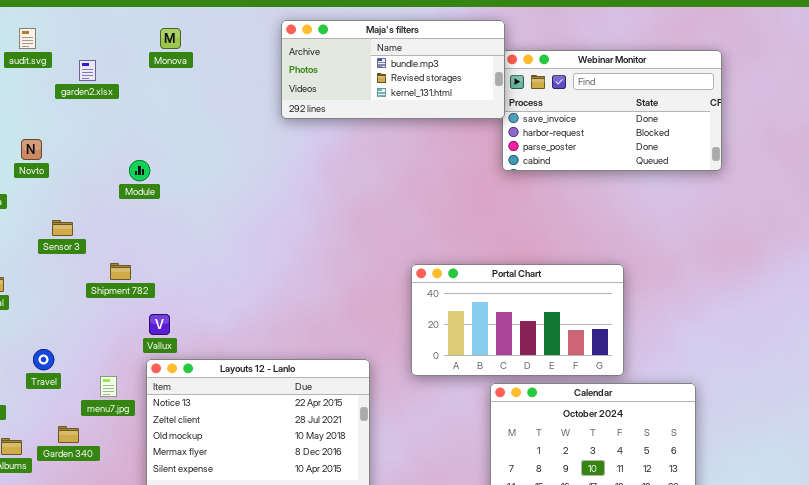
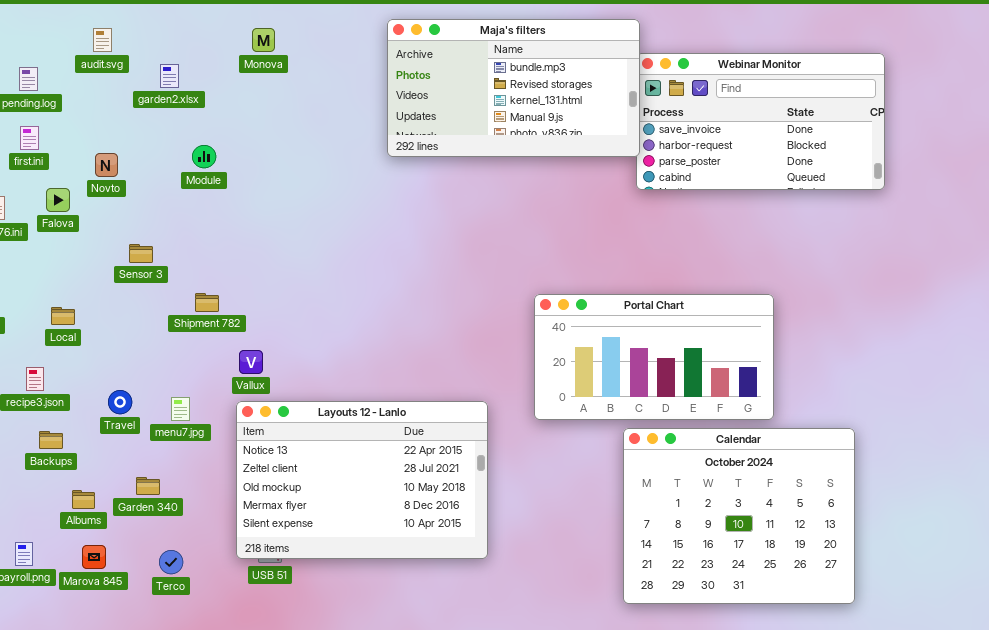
Maja's filters: [281,20,505,119] -> [387,19,640,157], resized
Module: [129,160,150,181] -> [192,145,216,168], moved
menu7.jpg: [100,376,117,397] -> [171,397,190,421], moved

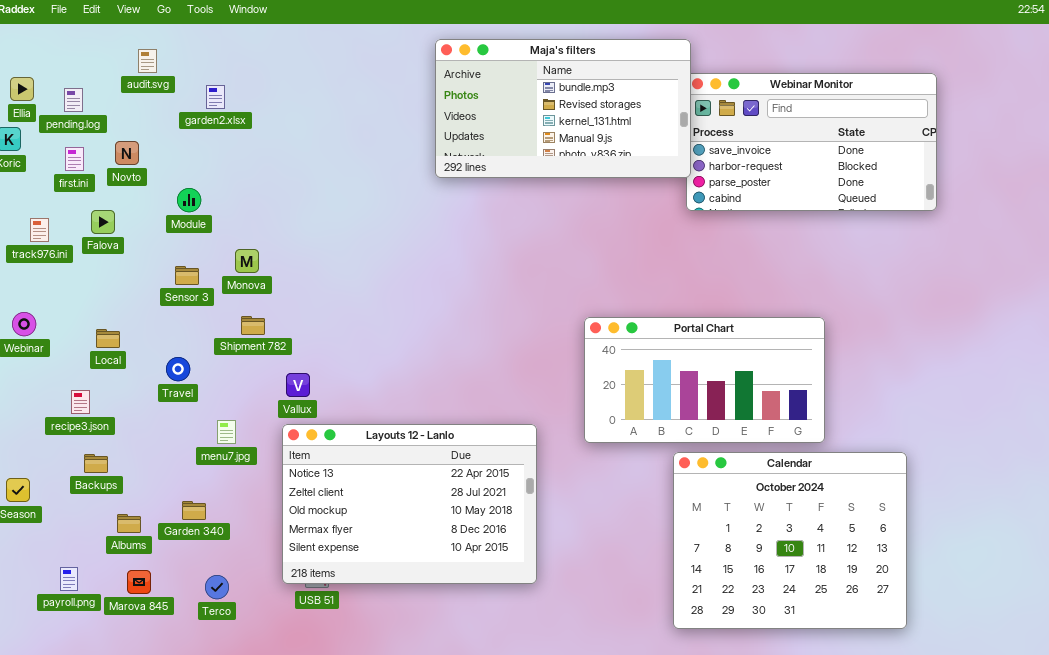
Monova: [252,28,275,52] -> [235,249,259,273], moved
Module: [192,145,216,168] -> [177,188,201,212], moved
Novto: [95,153,118,177] -> [115,141,139,165], moved
Travel: [108,390,132,414] -> [166,357,190,381], moved

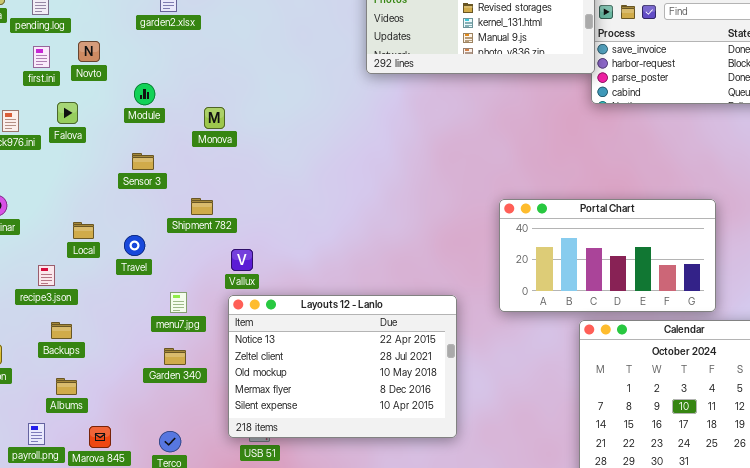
Monova: [235,249,259,273] -> [204,107,225,129], moved
Local: [96,329,120,348] -> [73,222,94,239], moved
Garden 340: [182,501,206,520] -> [164,348,186,365], moved
Albums: [117,514,141,533] -> [56,378,77,395], moved

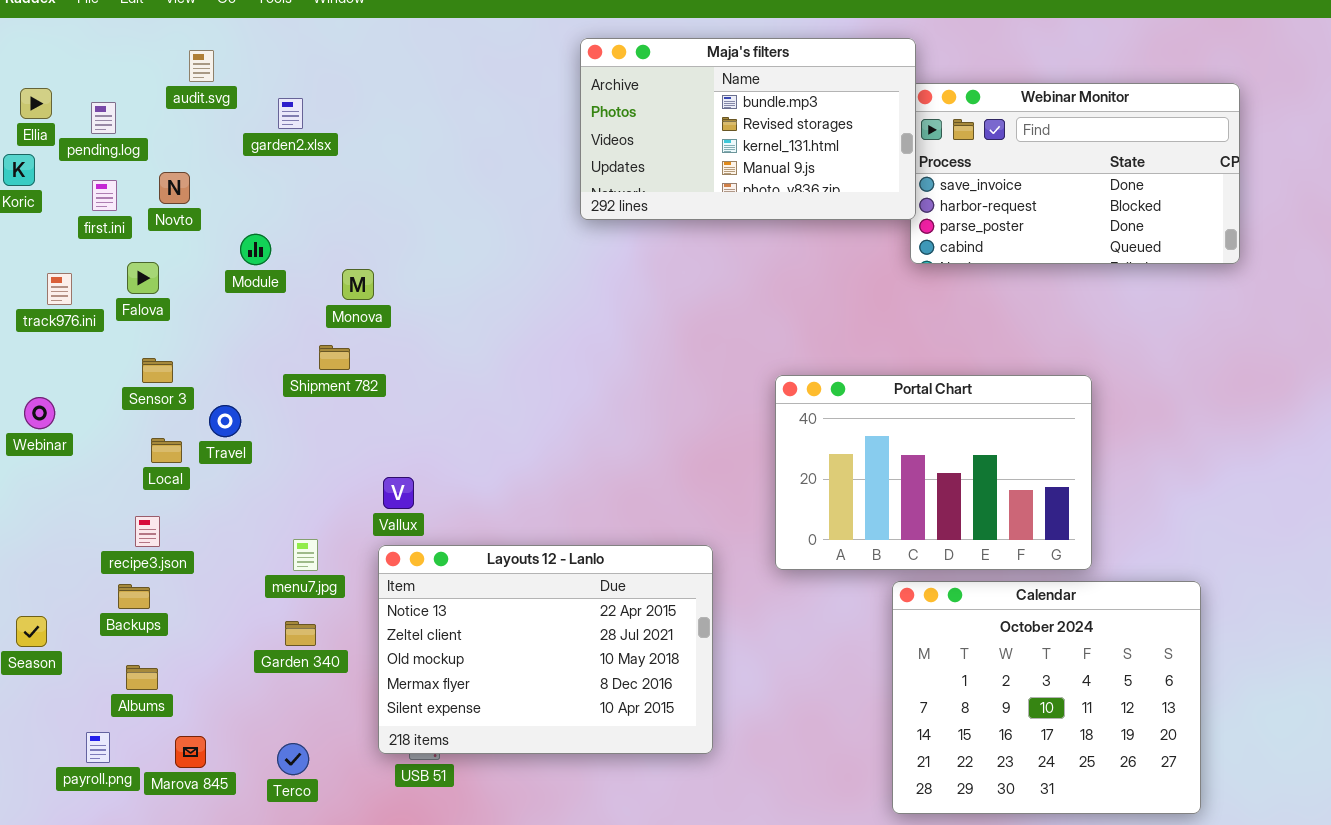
Sensor 3: [132,153,154,170] -> [142,358,173,383], moved
Shipment 782: [191,198,213,215] -> [319,345,350,370], moved
Portal Chart: [499,199,716,312] -> [775,375,1092,570], resized
Travel: [124,235,145,256] -> [209,405,241,437], moved
recipe3.json: [38,265,55,286] -> [135,516,160,547], moved

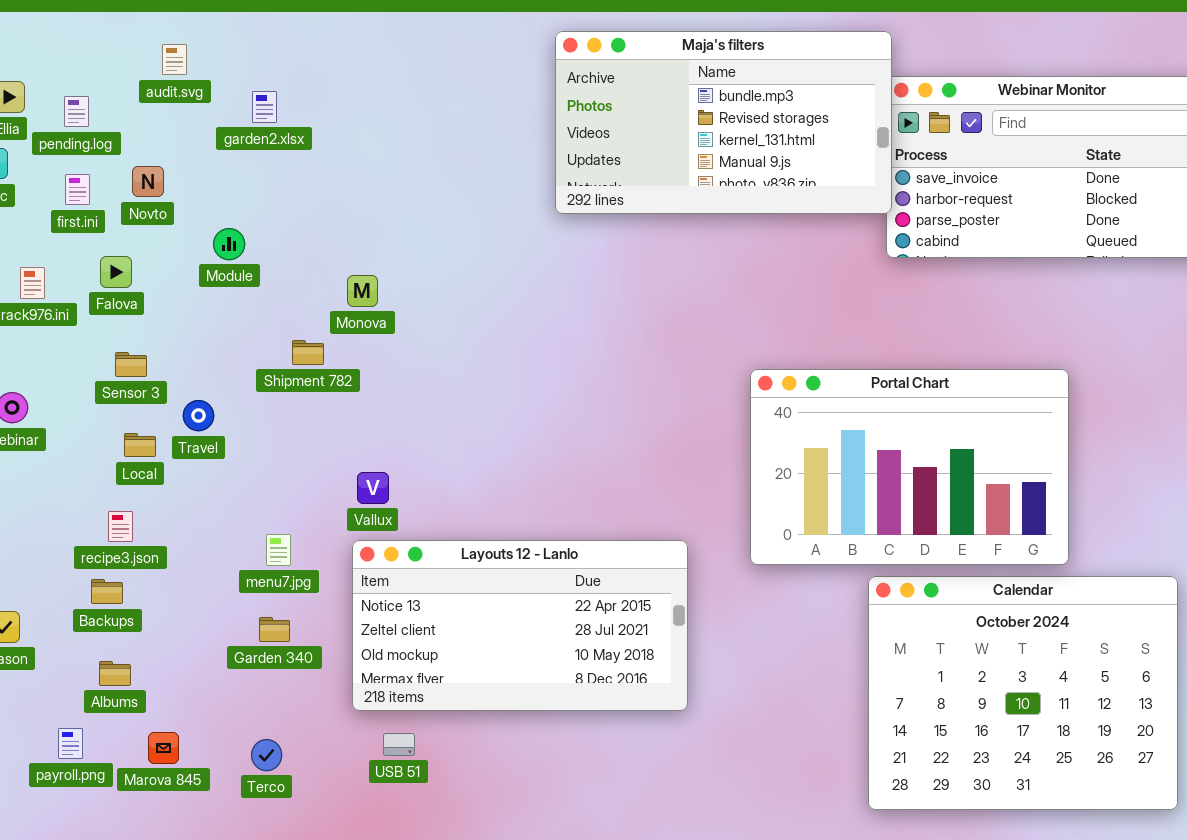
Monova: [342,269,374,300] -> [347,275,378,307], moved
Layouts 12 - Lanlo: [378,545,713,754] -> [352,540,688,711], resized

